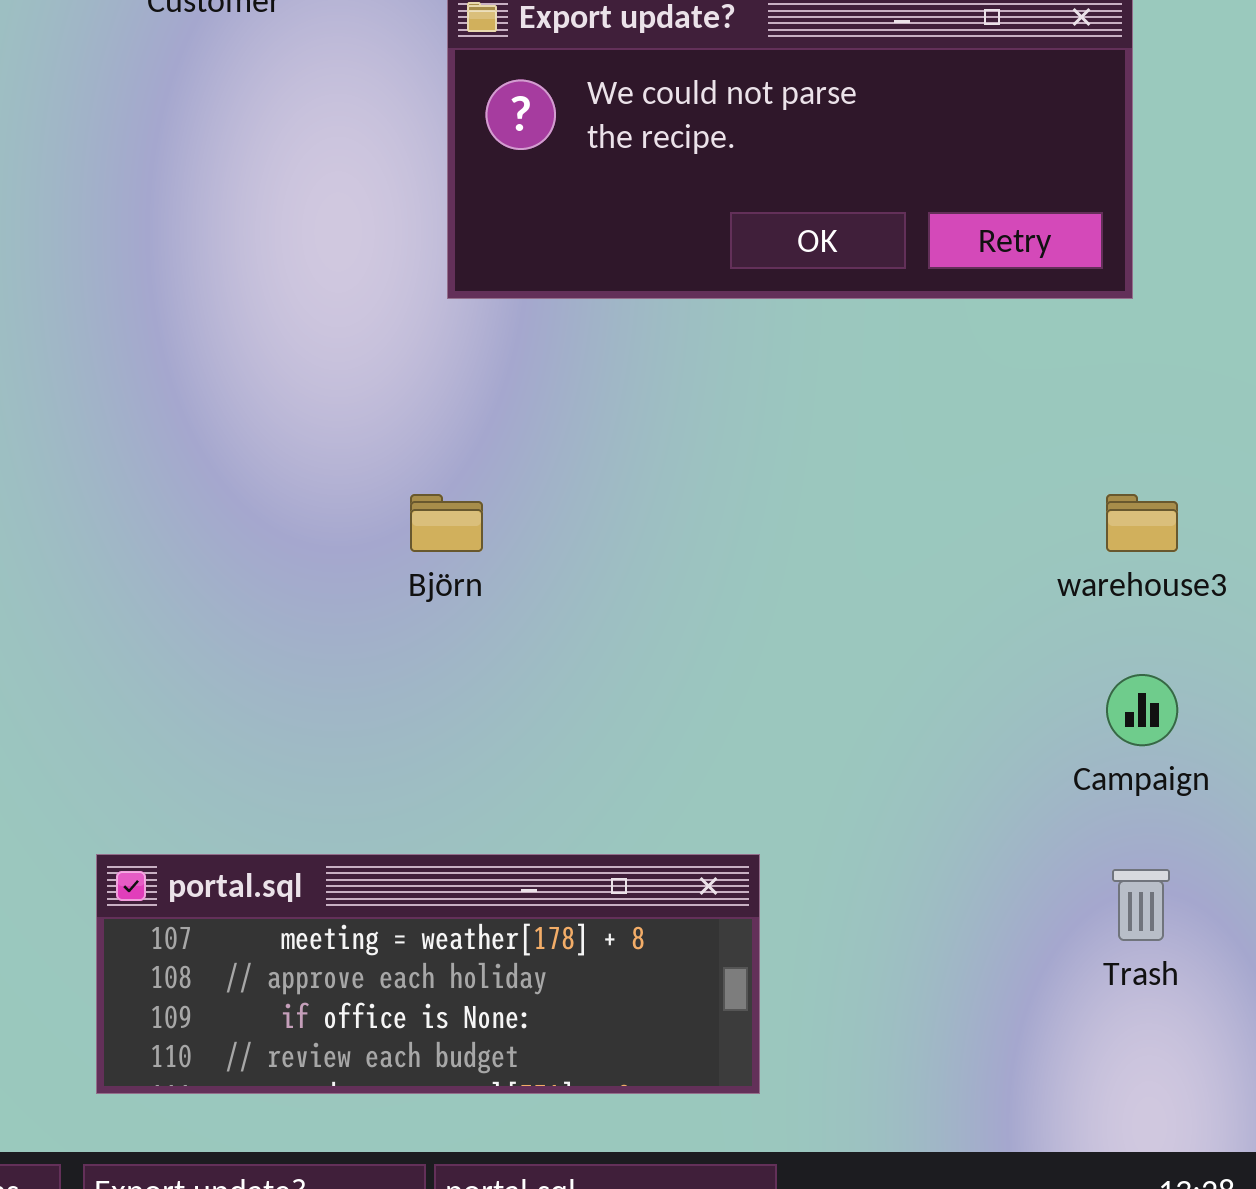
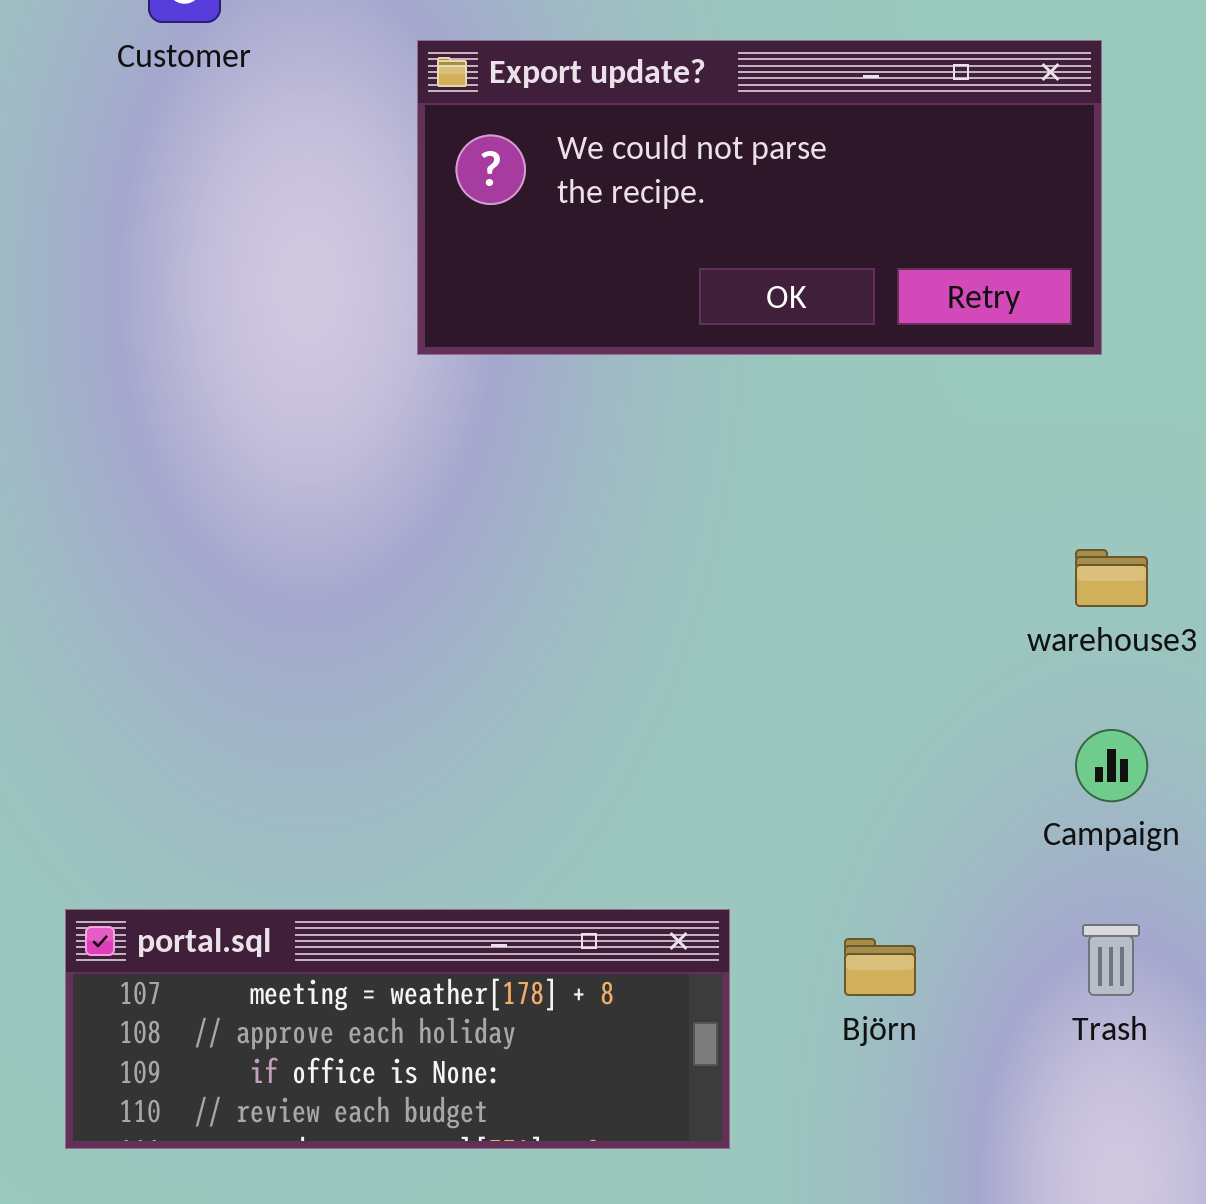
Björn: [410,494,483,552] -> [844,938,916,996], moved

